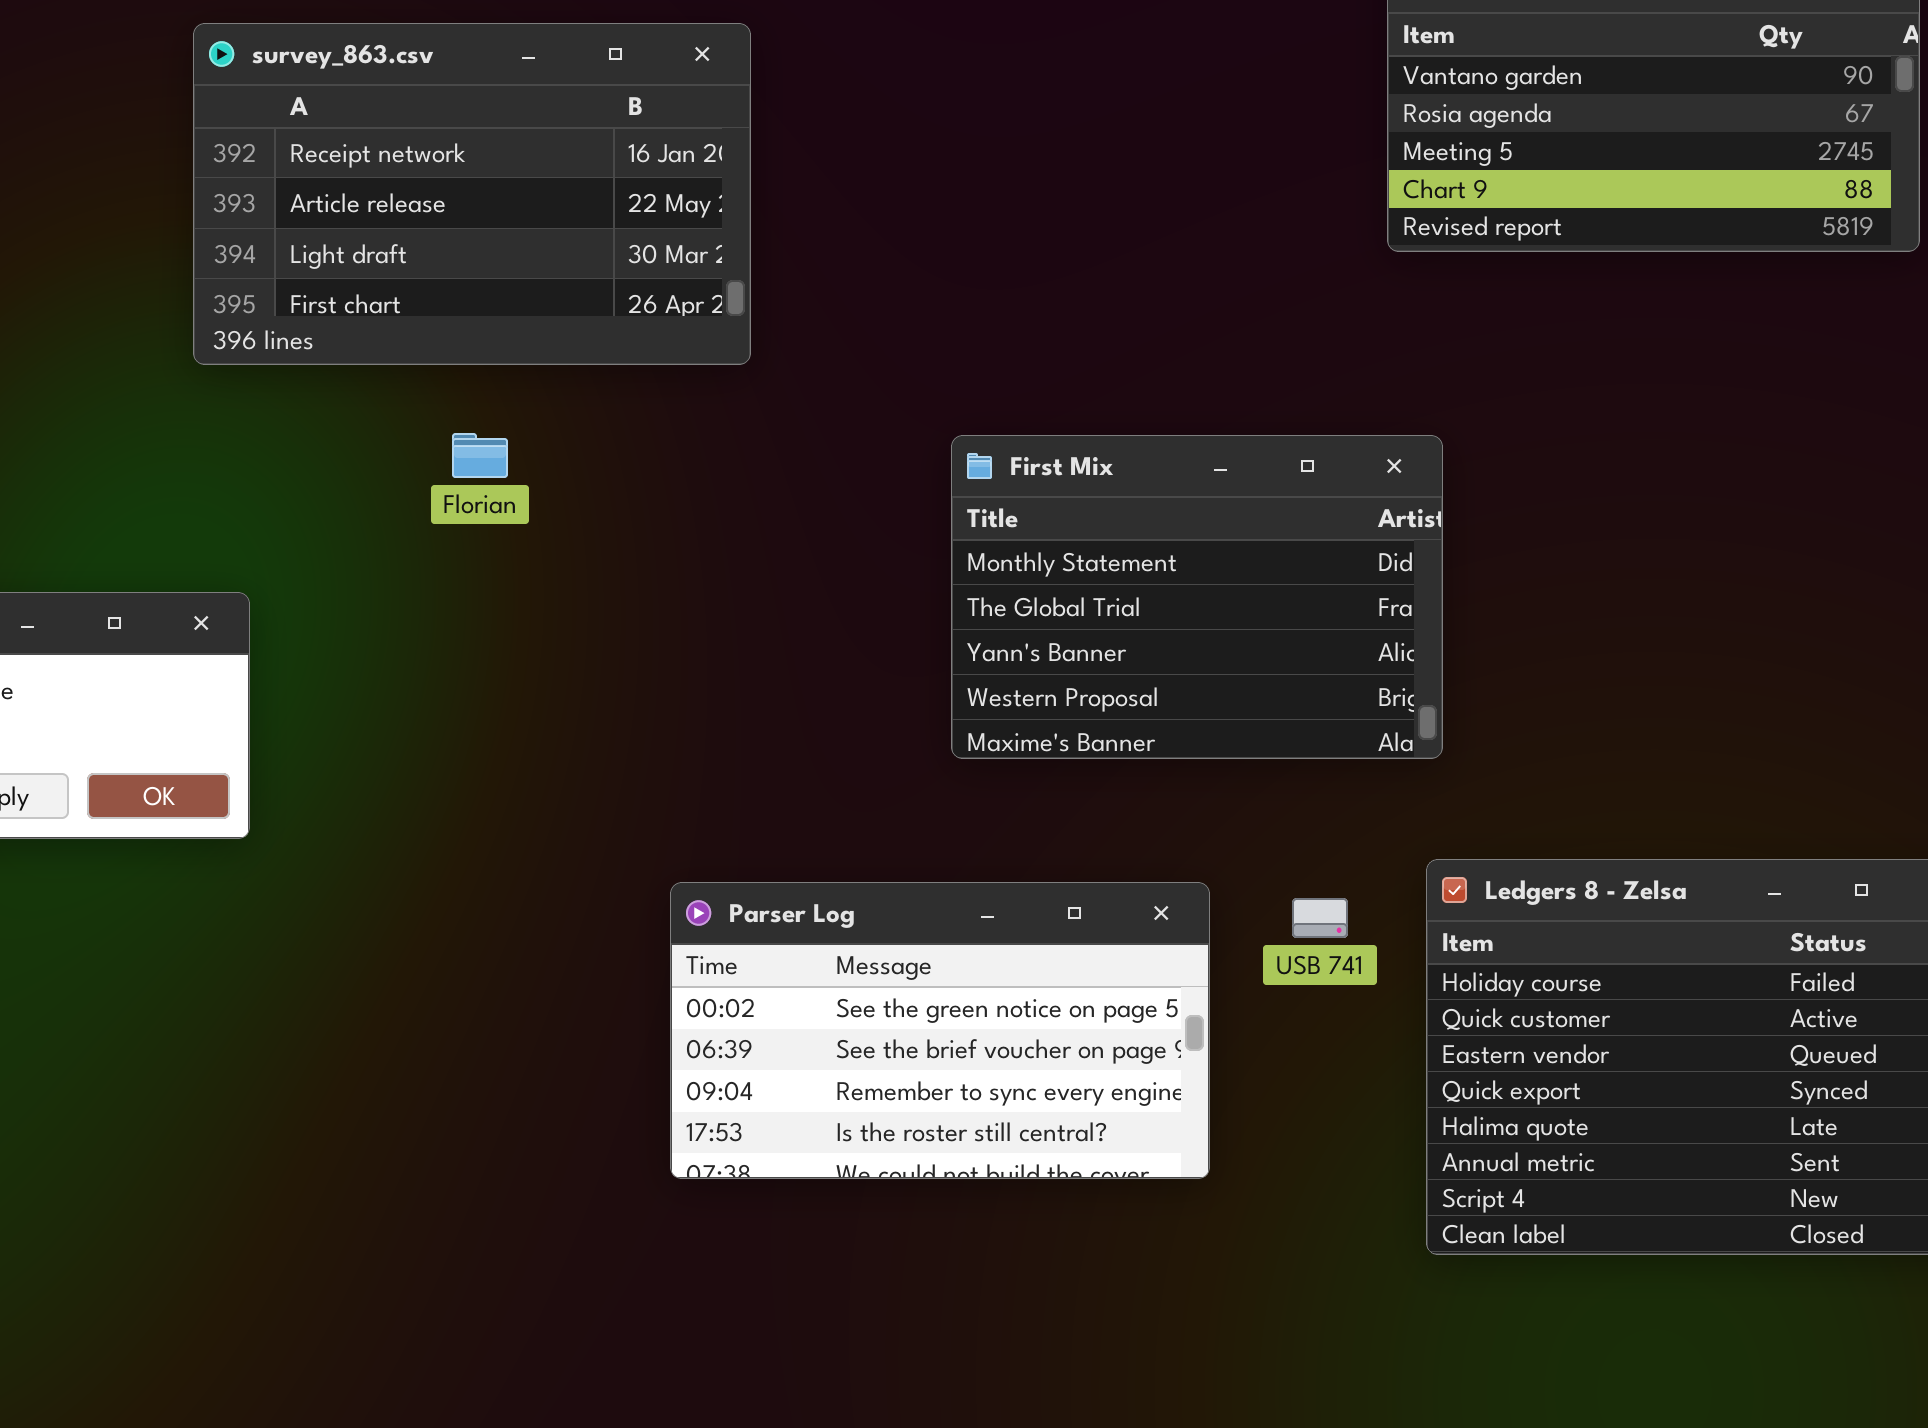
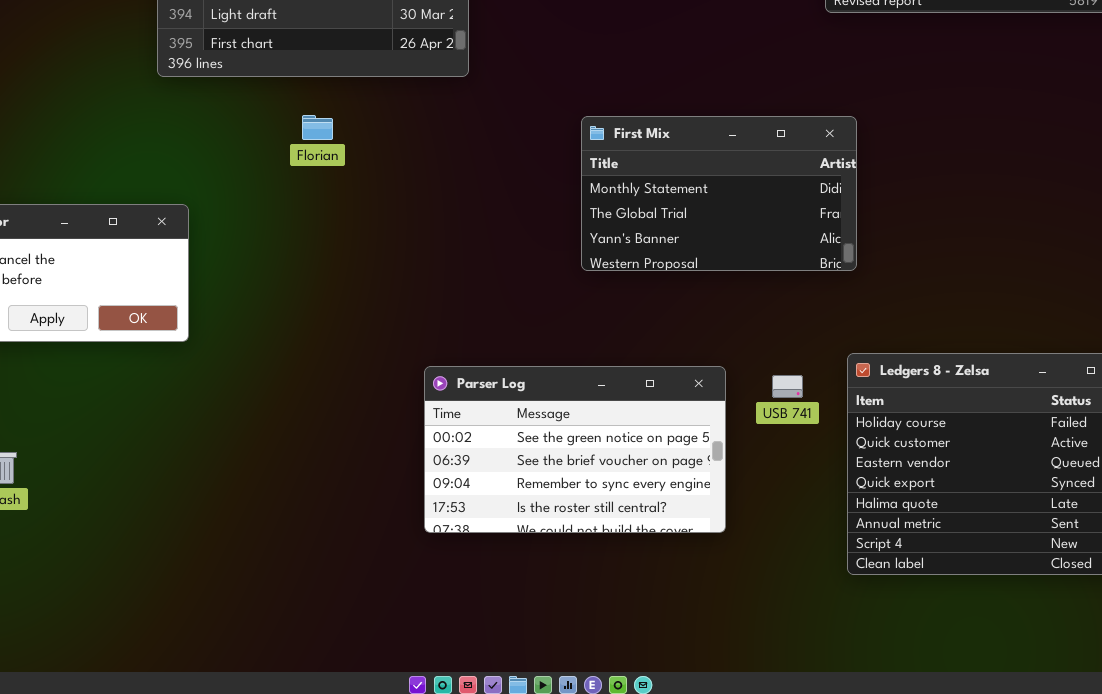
First Mix: [951,435,1443,759] -> [581,116,857,271], resized

